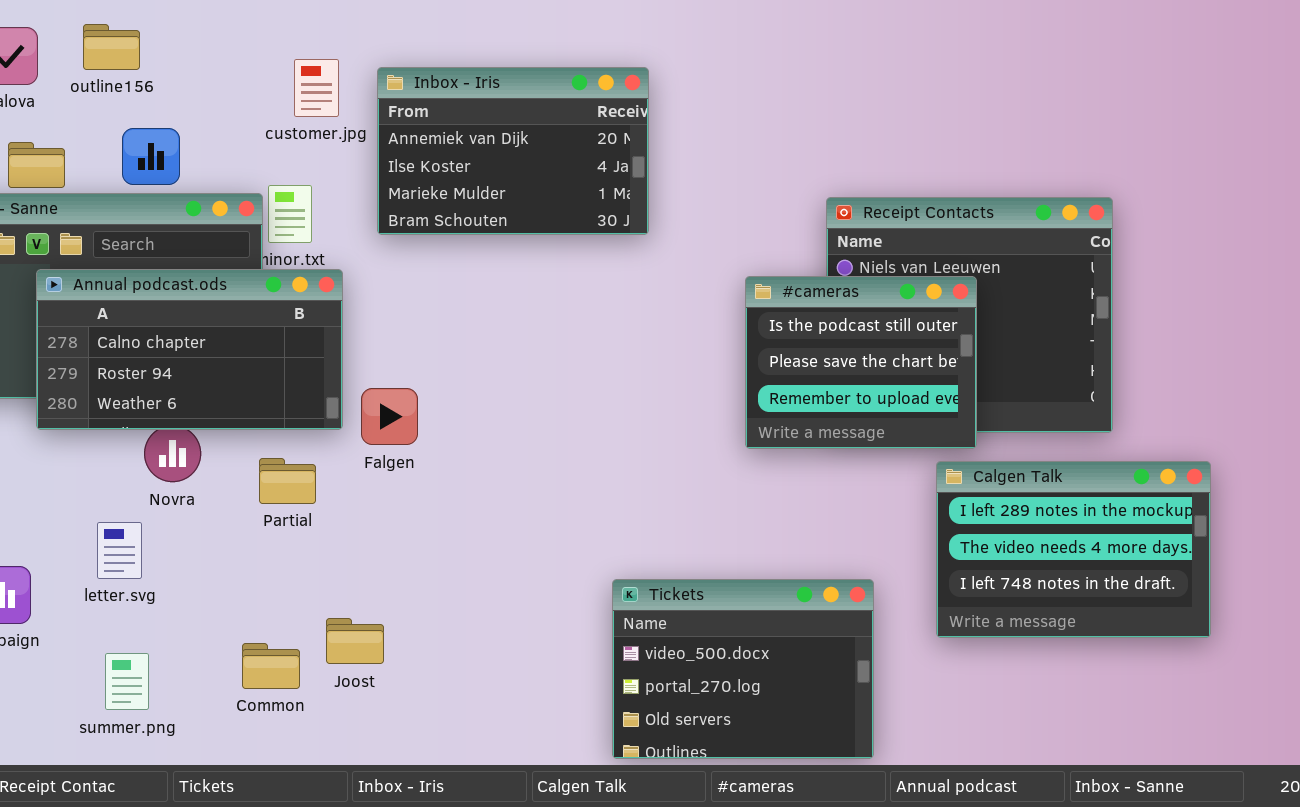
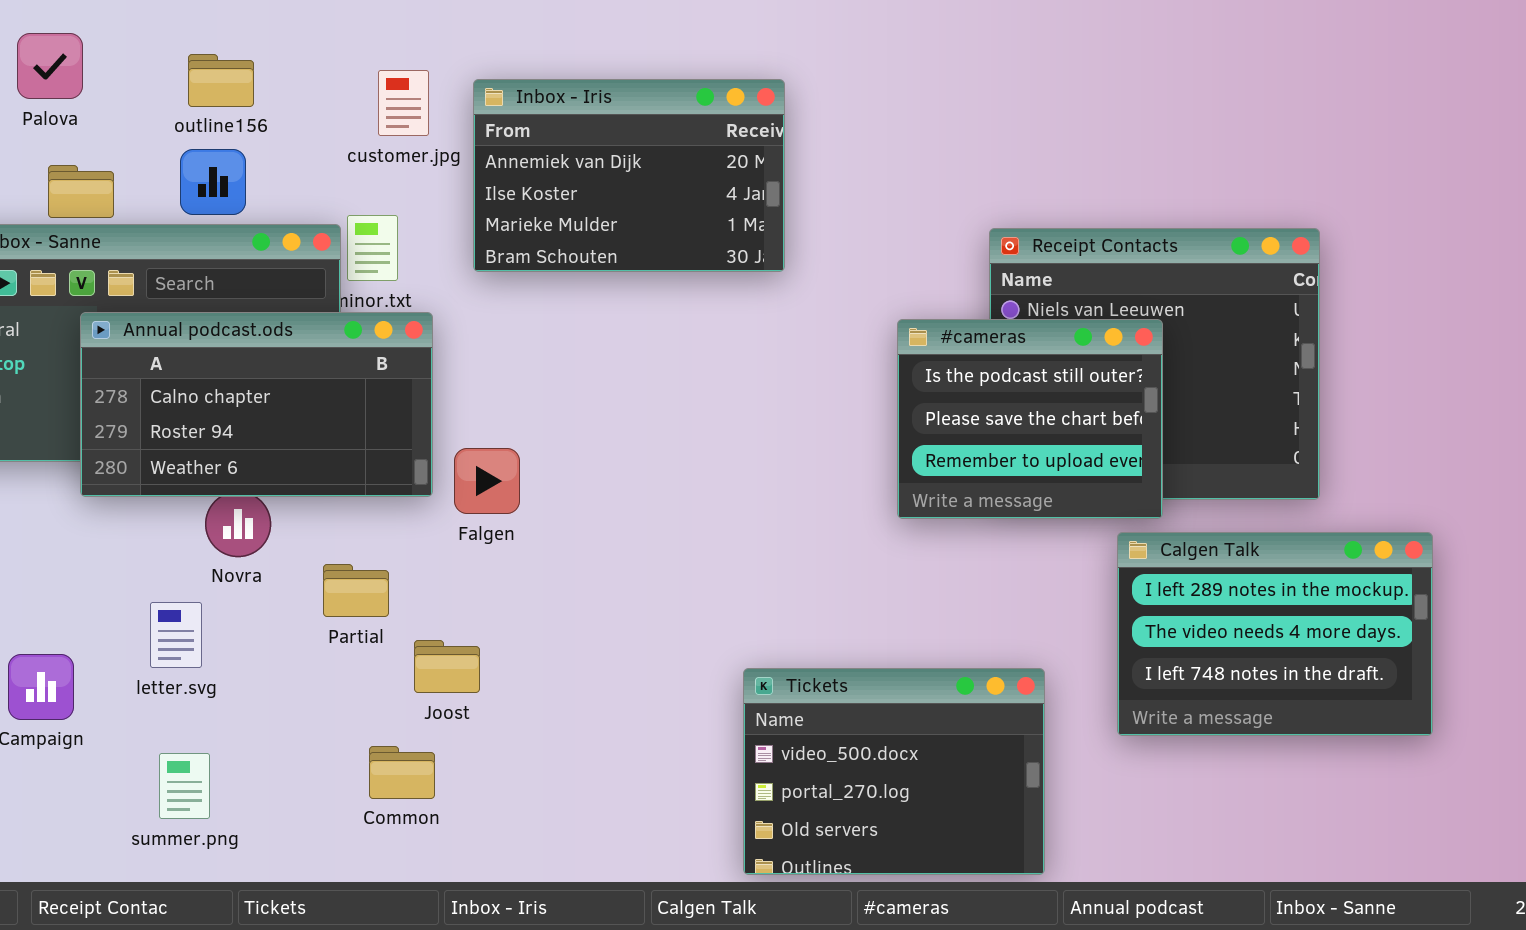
outline156: [83,24,140,70] -> [188,54,254,107], moved
Partial: [259,458,316,504] -> [323,564,389,617], moved
Joost: [326,618,384,664] -> [414,640,480,693], moved
Common: [242,643,300,689] -> [369,746,435,799], moved

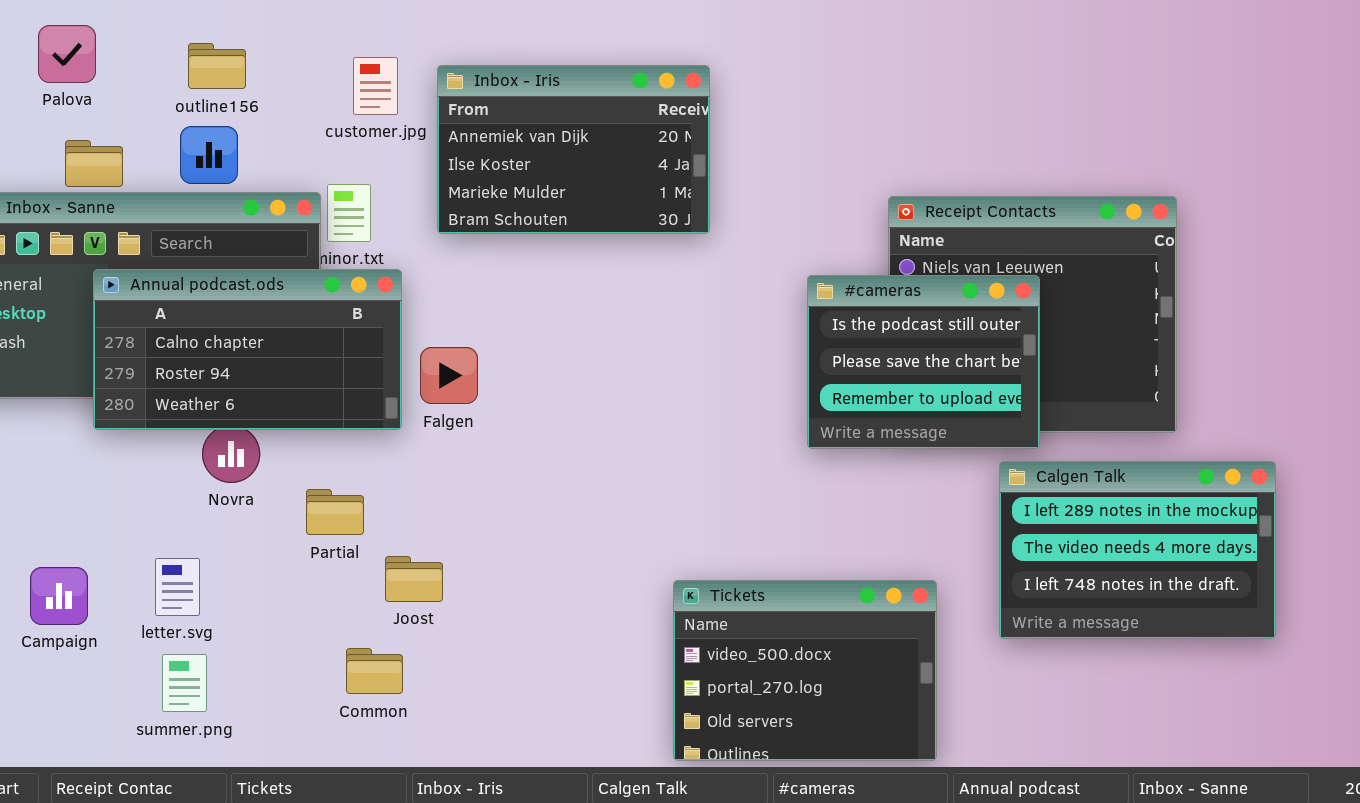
Falgen: [454,448,520,514] -> [420,347,478,404], moved
letter.svg: [150,602,202,668] -> [155,558,200,616], moved

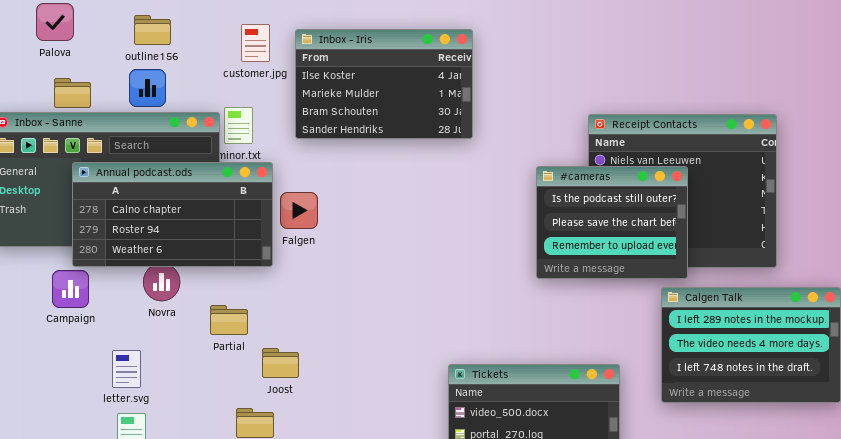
Inbox - Iris: [437,65,710,234] -> [295,29,473,139], scrolled down 1 row
Falgen: [420,347,478,404] -> [280,192,318,229], moved
Campaign: [30,567,88,625] -> [52,270,89,308], moved

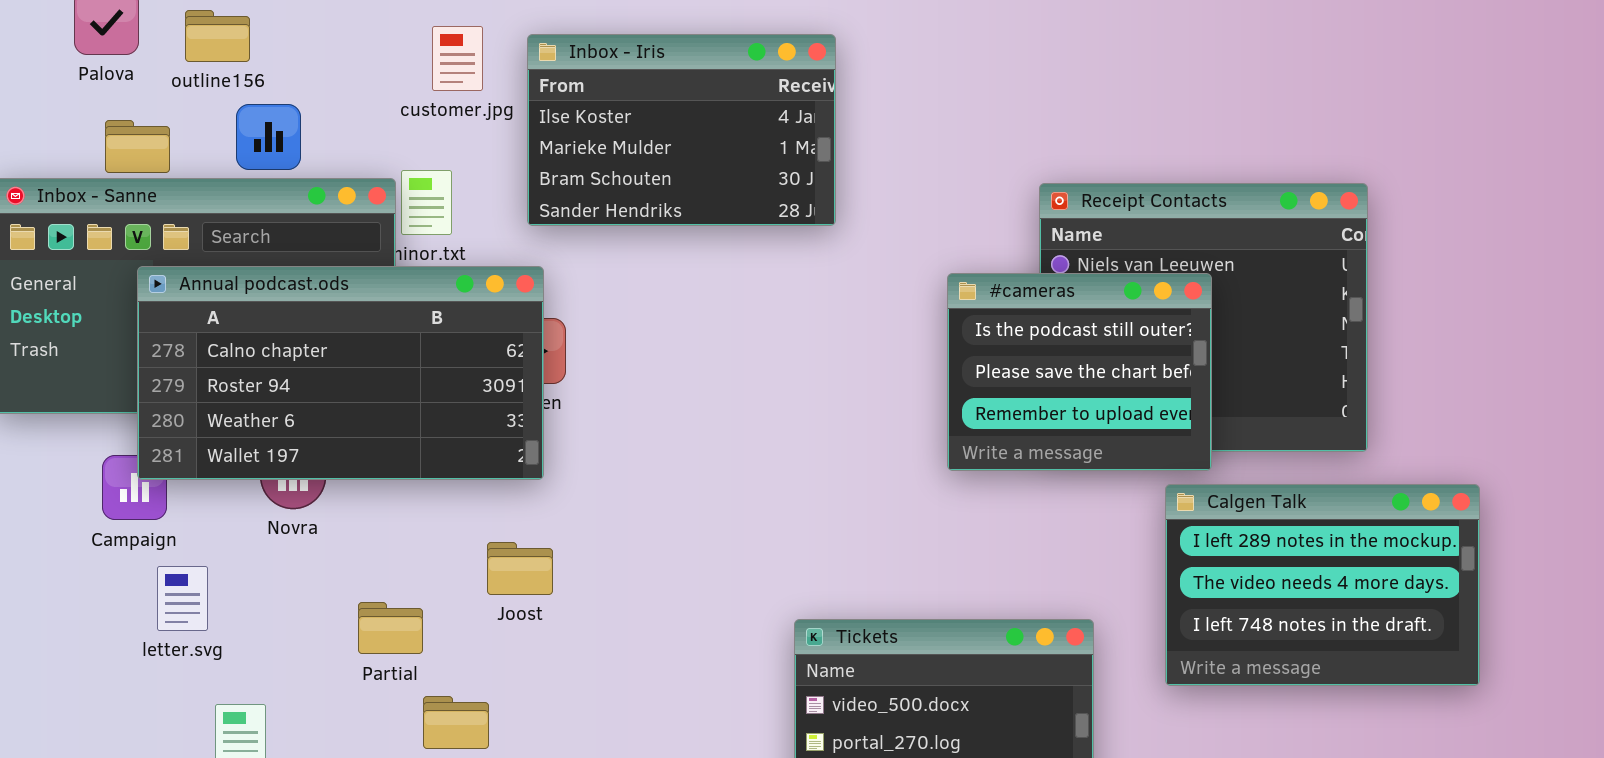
outline156: [134,15,171,45] -> [185,10,250,62], moved
Annual podcast.ods: [72,162,273,267] -> [137,266,544,480], resized
Partial: [210,305,248,335] -> [358,602,423,654], moved
Joost: [262,348,299,378] -> [487,542,553,595], moved
letter.svg: [112,350,141,388] -> [157,566,208,631], moved

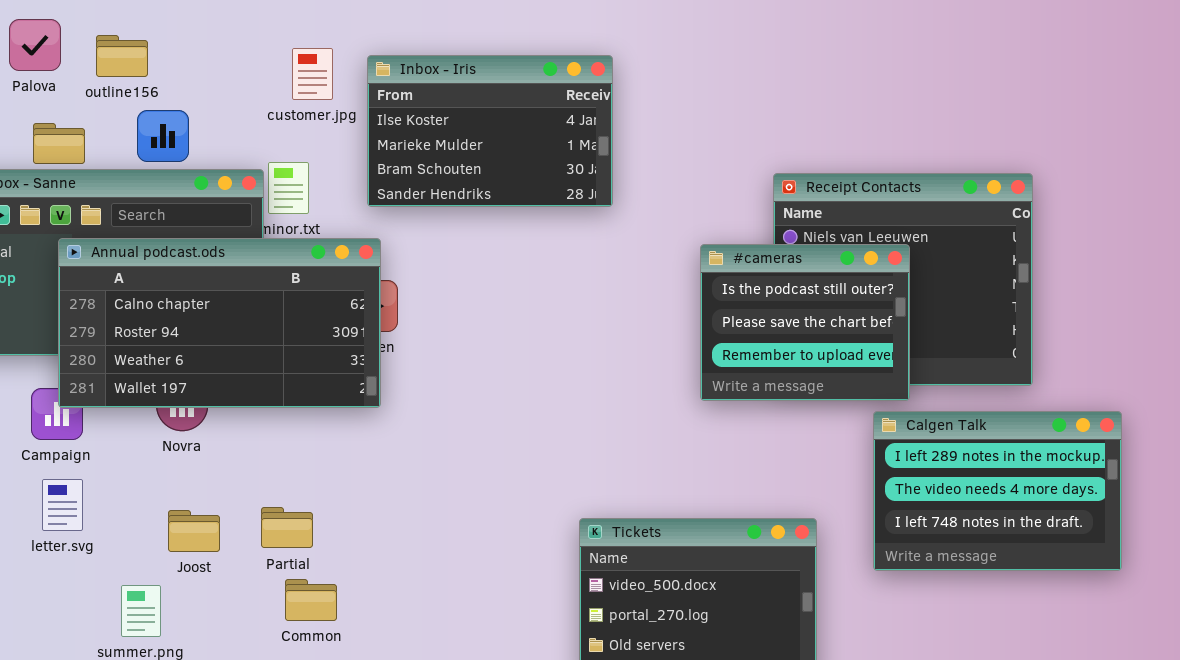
Joost: [487,542,553,595] -> [168,510,220,552], moved
letter.svg: [157,566,208,631] -> [42,479,83,531], moved
Partial: [358,602,423,654] -> [261,507,313,548], moved

